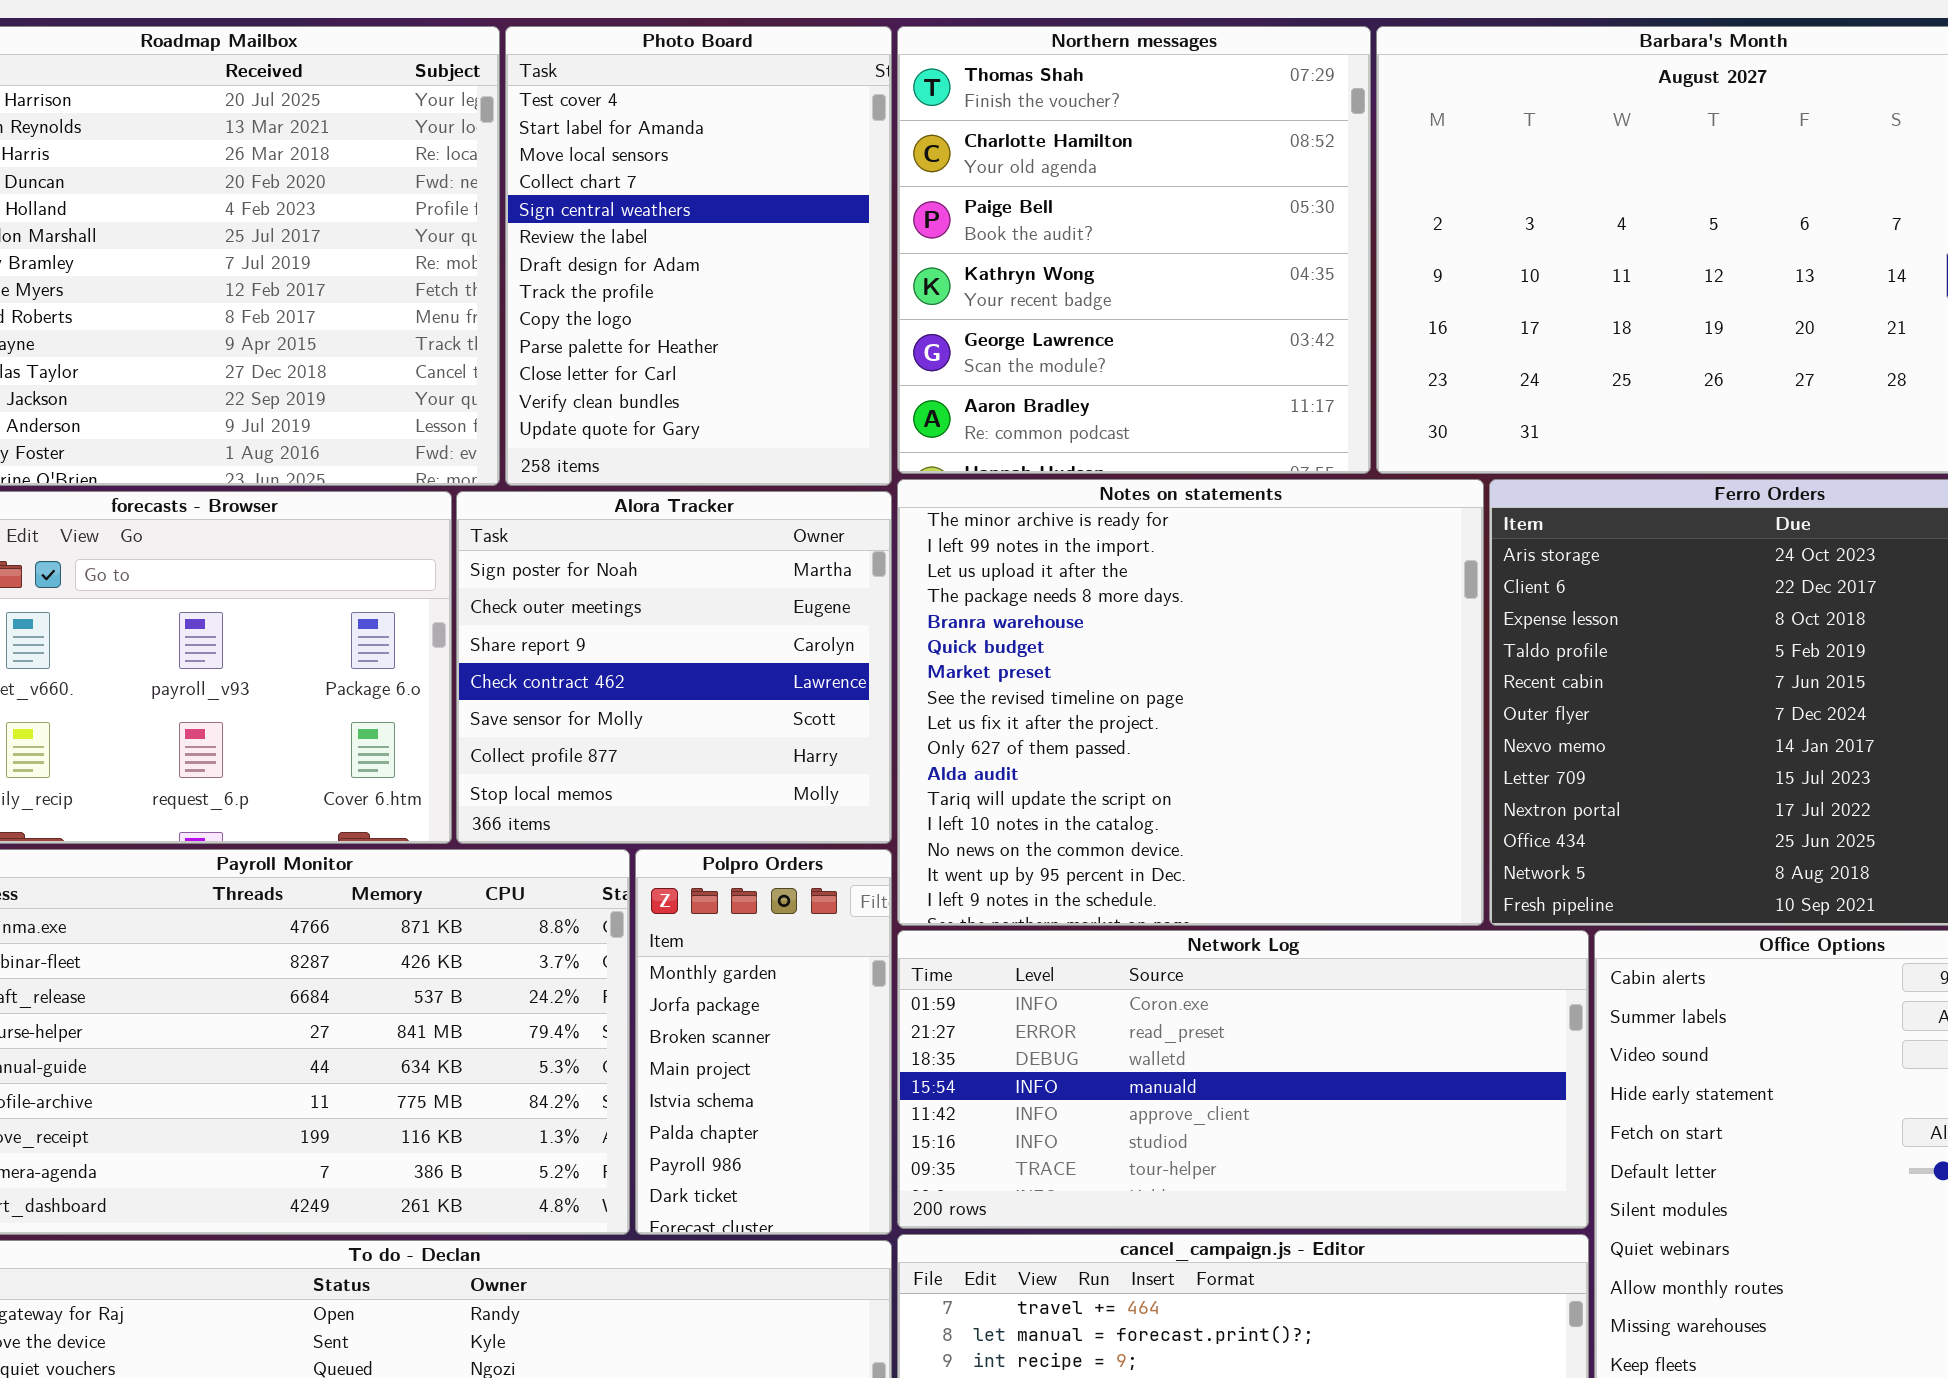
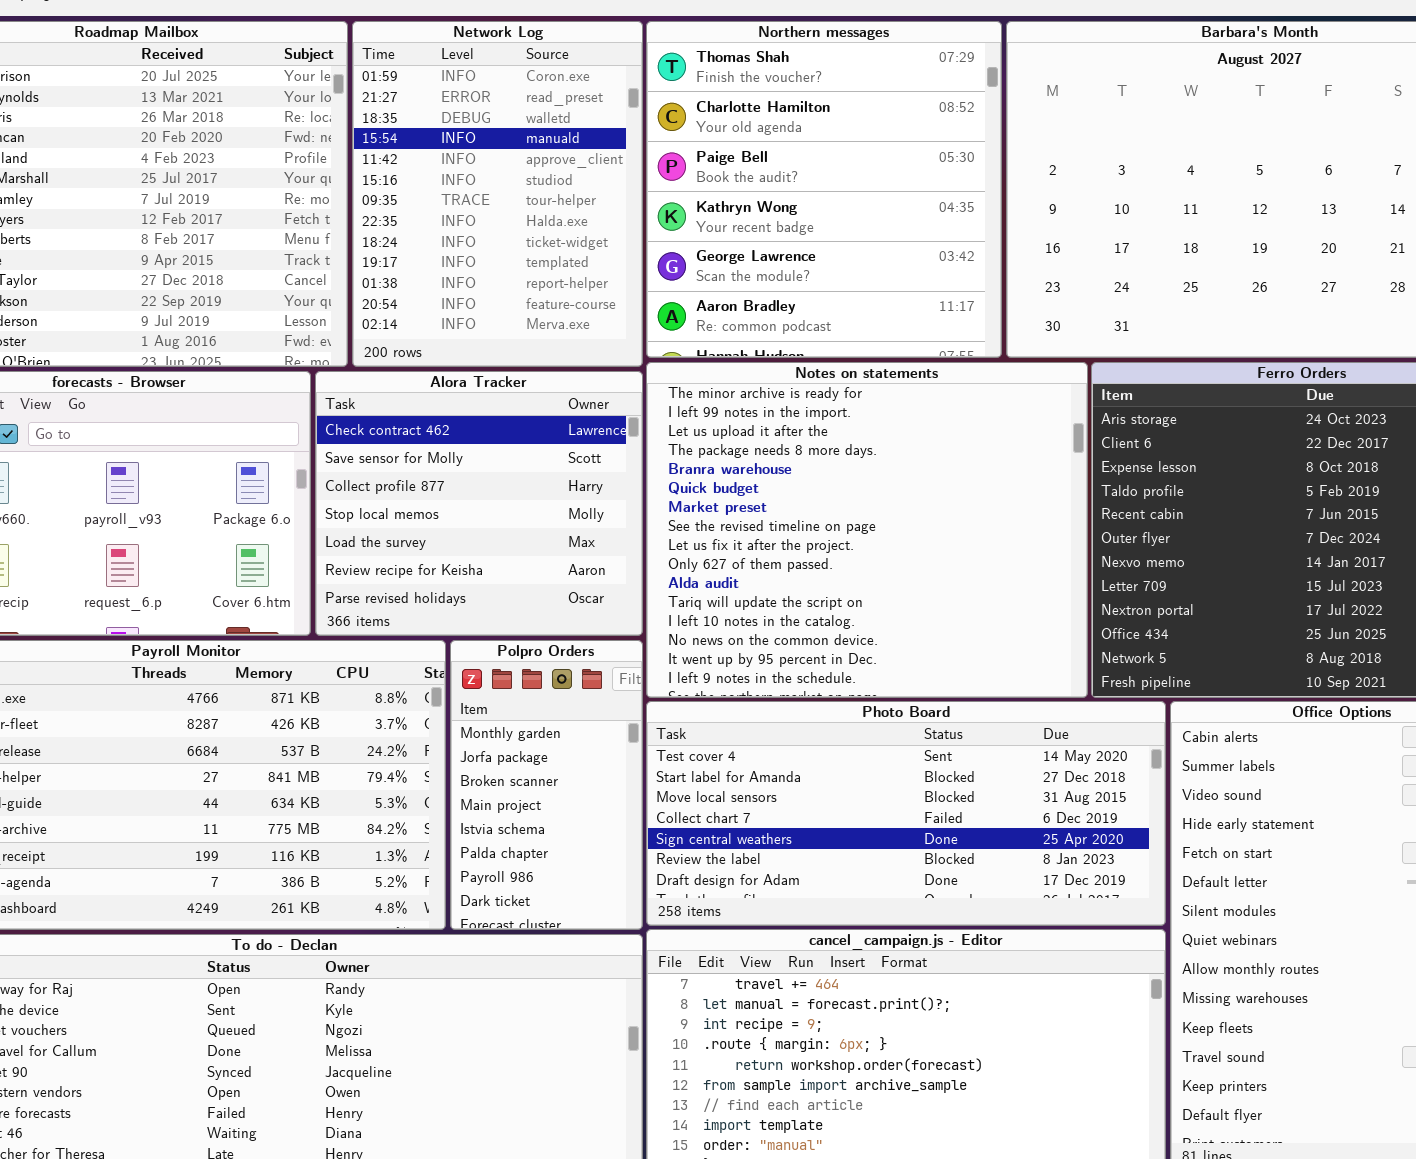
Photo Board: [505,26,892,486] -> [646,701,1166,926], moved, resized
Alora Tracker: [456,491,892,844] -> [315,371,643,636], scrolled down 3 rows
Network Log: [897,930,1589,1229] -> [352,21,643,367], moved, resized

